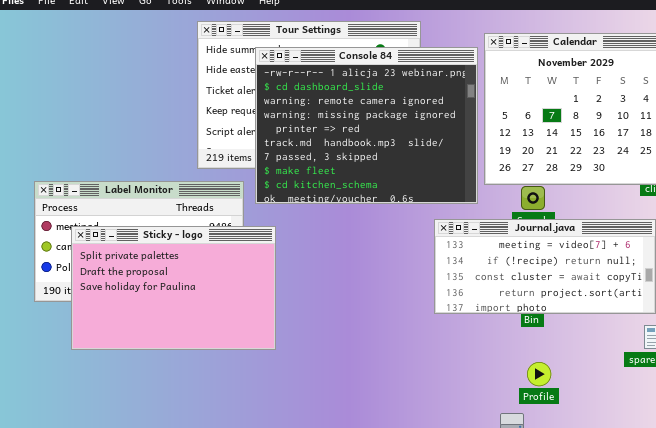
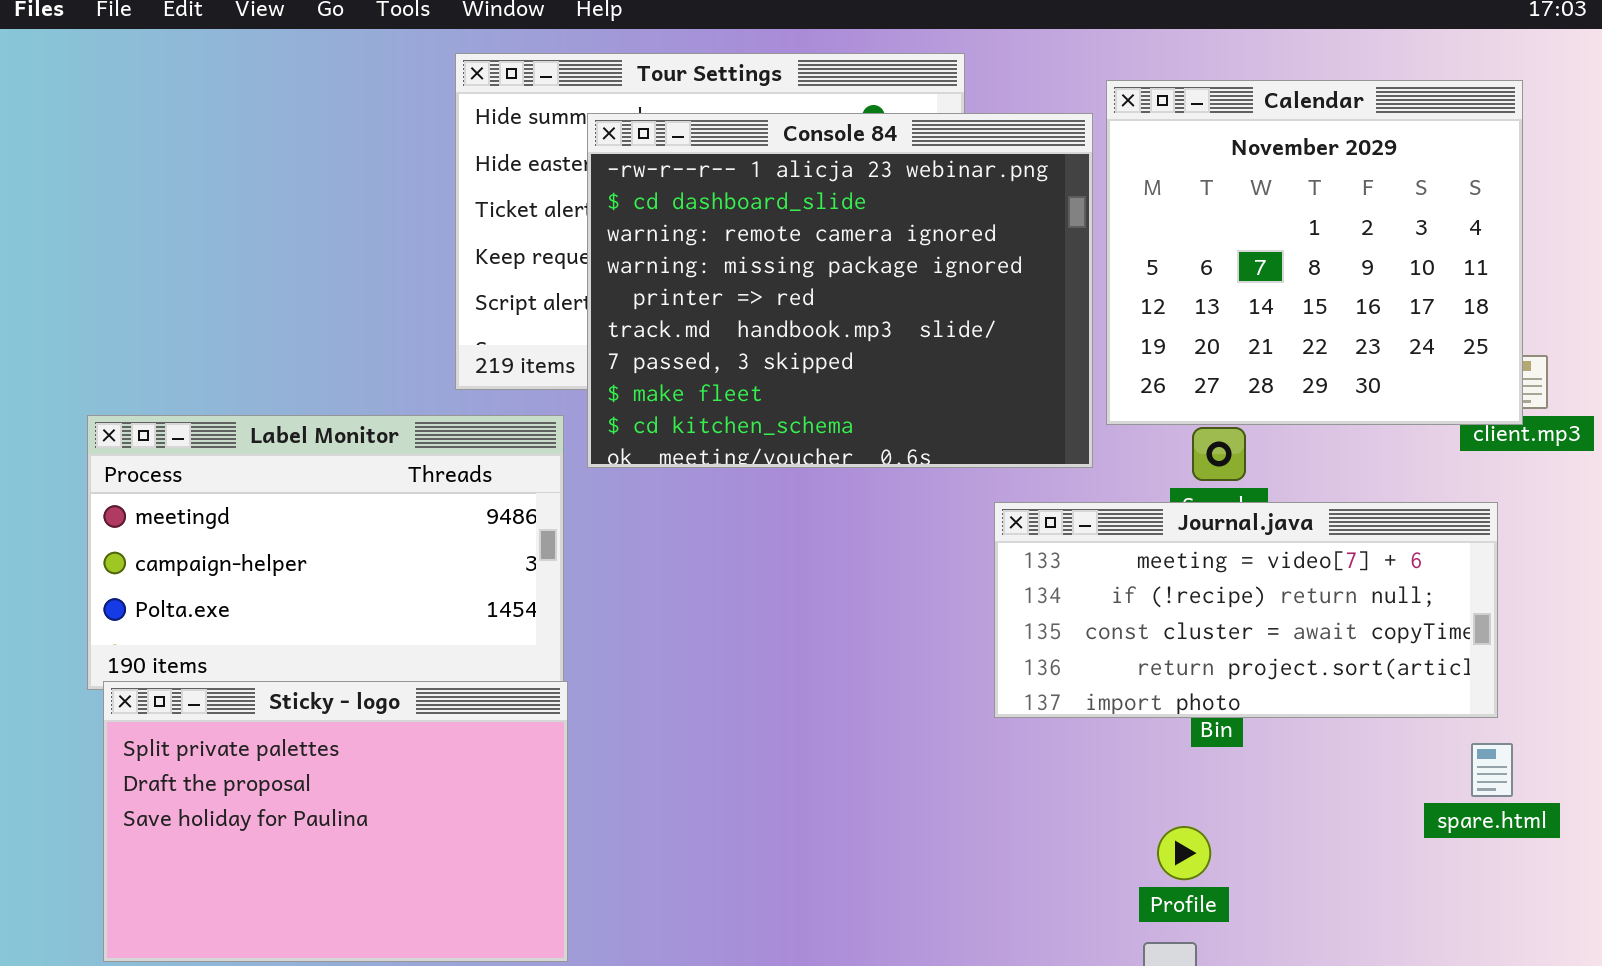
Sticky - logo: [71,226,276,350] -> [103,681,568,962], moved
Profile: [527,362,551,386] -> [1157,826,1211,880], moved

